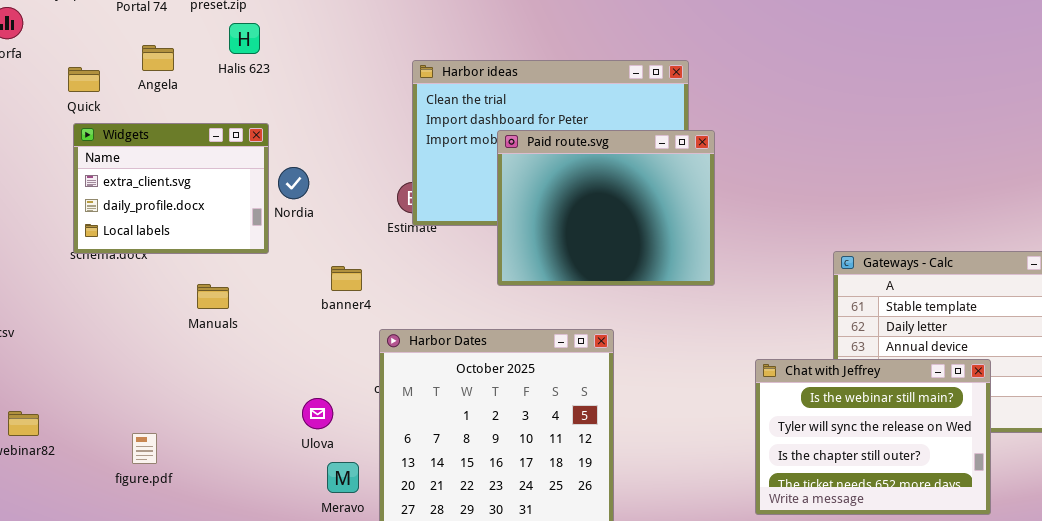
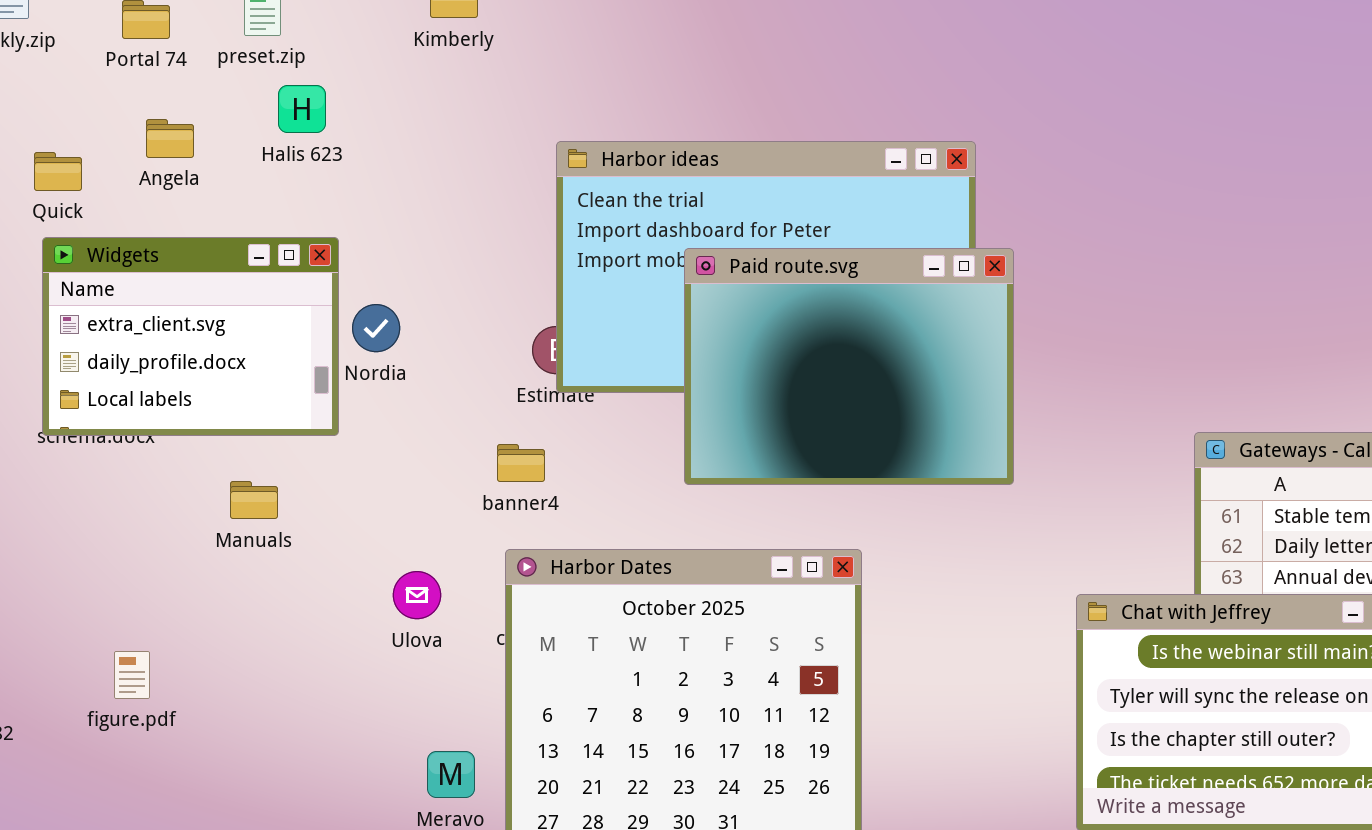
banner4: [331,266,362,291] -> [497,444,545,482], moved
Ulova: [302,398,333,429] -> [393,571,441,619], moved
figure.pdf: [132,433,157,464] -> [114,651,150,699], moved

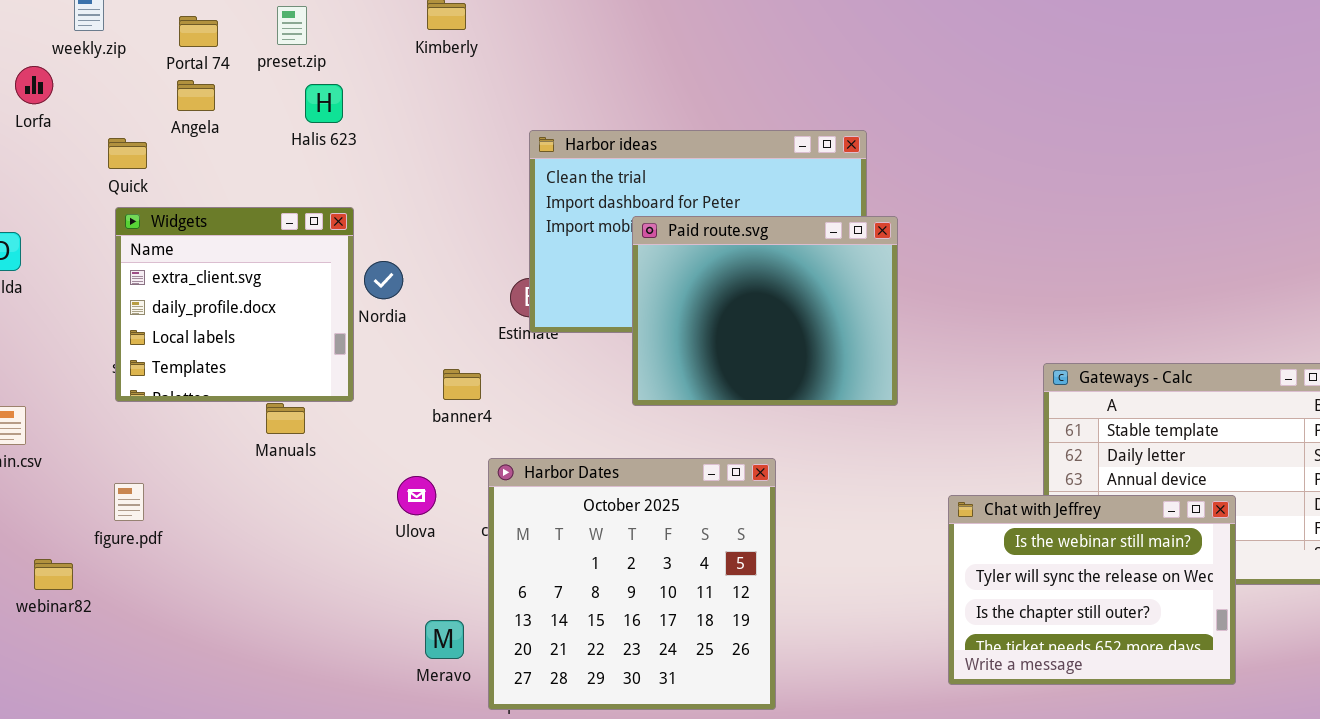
Angela: [146,119,194,158] -> [177,80,215,111], moved
Widgets: [42,237,339,436] -> [115,207,354,402], resized
banner4: [497,444,545,482] -> [443,369,481,400], moved
figure.pdf: [114,651,150,699] -> [114,483,144,521], moved

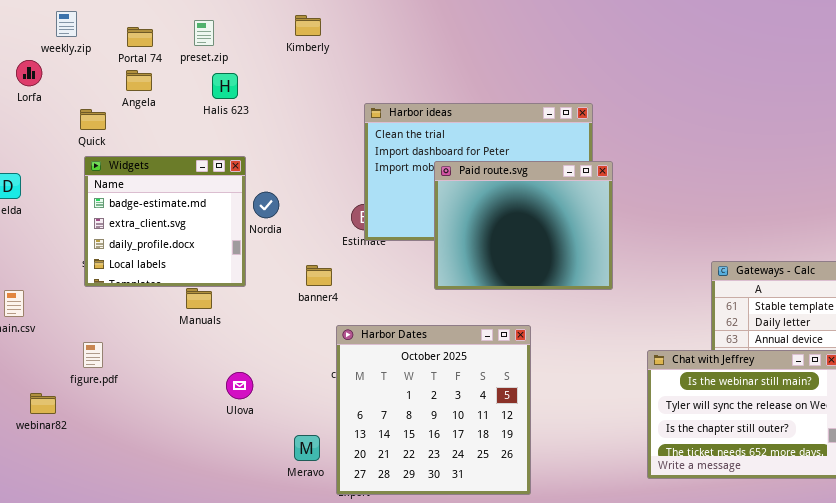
Widgets: [115,207,354,402] -> [84,156,246,287], scrolled up 1 row
Ulova: [397,476,436,515] -> [226,372,253,399], moved

